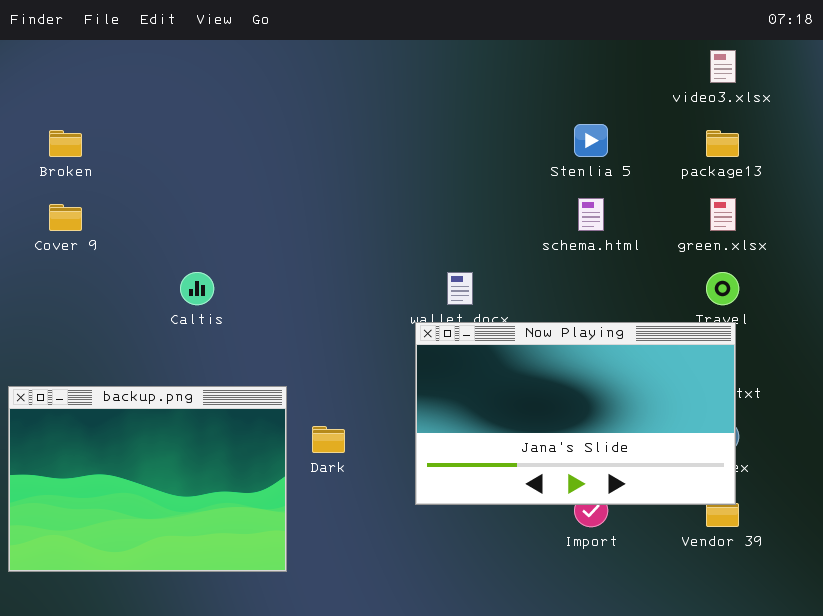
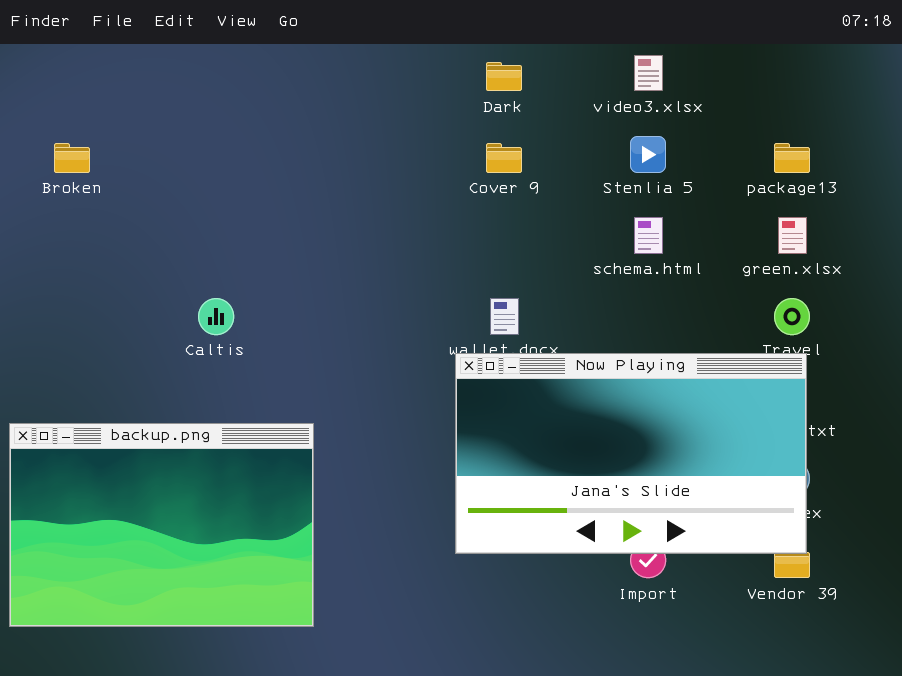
video3.xlsx: [710,50,736,83] -> [634,55,663,91], moved
Cover 9: [49,204,82,231] -> [486,143,522,173], moved
Dark: [312,426,345,453] -> [486,62,522,91], moved

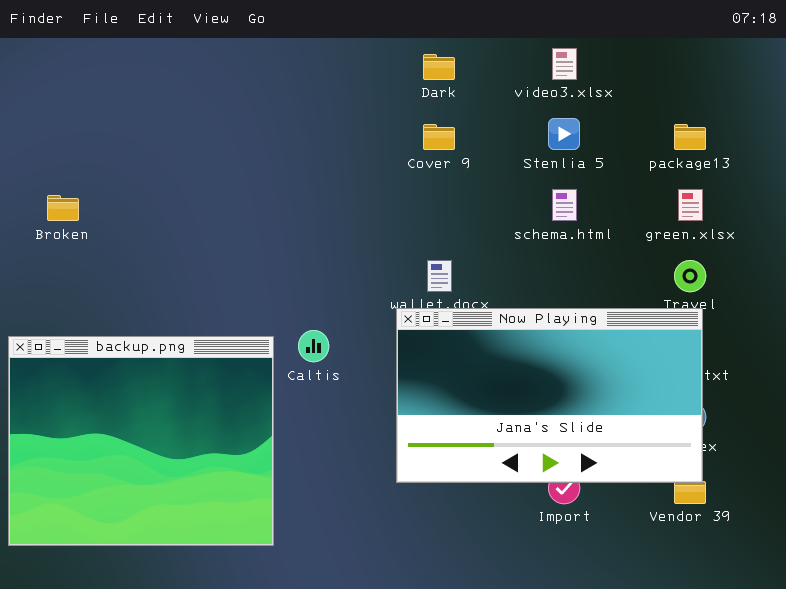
Broken: [54,143,90,173] -> [47,195,79,221], moved
Caltis: [198,298,234,335] -> [298,330,329,362], moved
backup.png: [9,423,314,627] -> [8,336,274,546], resized

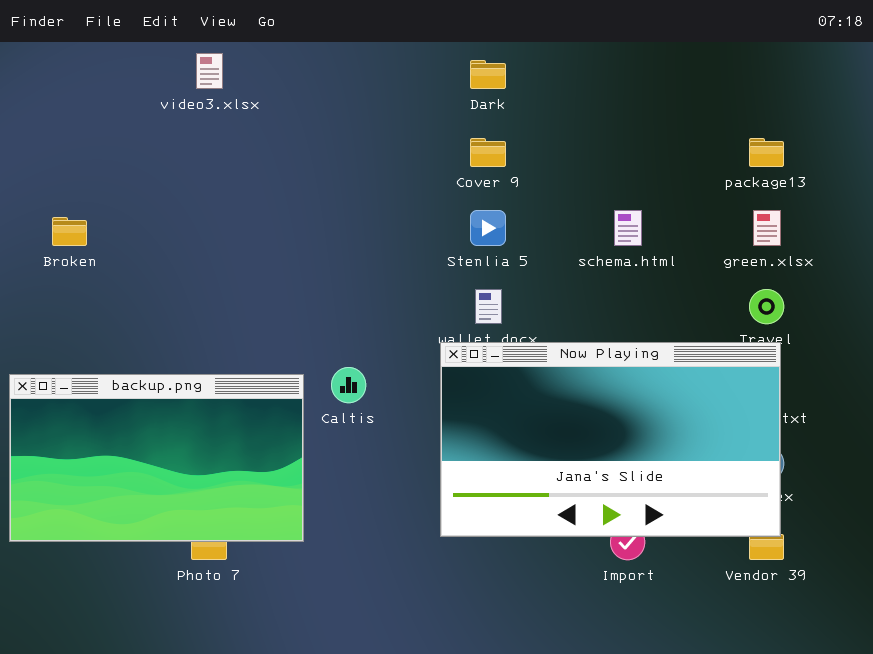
video3.xlsx: [552,48,577,80] -> [196,53,223,89], moved
Stenlia 5: [548,118,580,150] -> [470,210,506,246], moved
backup.png: [8,336,274,546] -> [9,374,304,542], resized

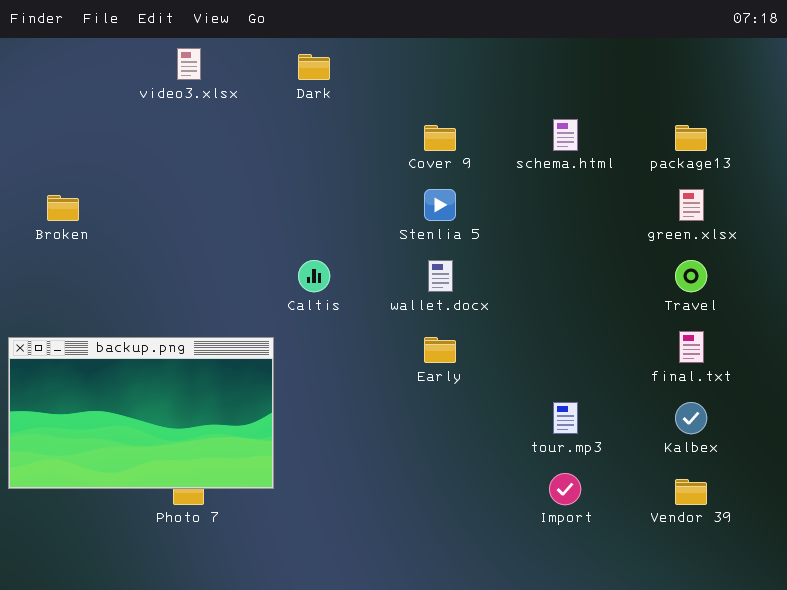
Dark: [470,60,506,89] -> [298,54,330,80], moved
schema.html: [614,210,642,246] -> [553,119,578,151], moved
Now Playing: [440,342,781,537] -> none, closed
Caltis: [331,367,366,403] -> [298,260,330,292], moved

